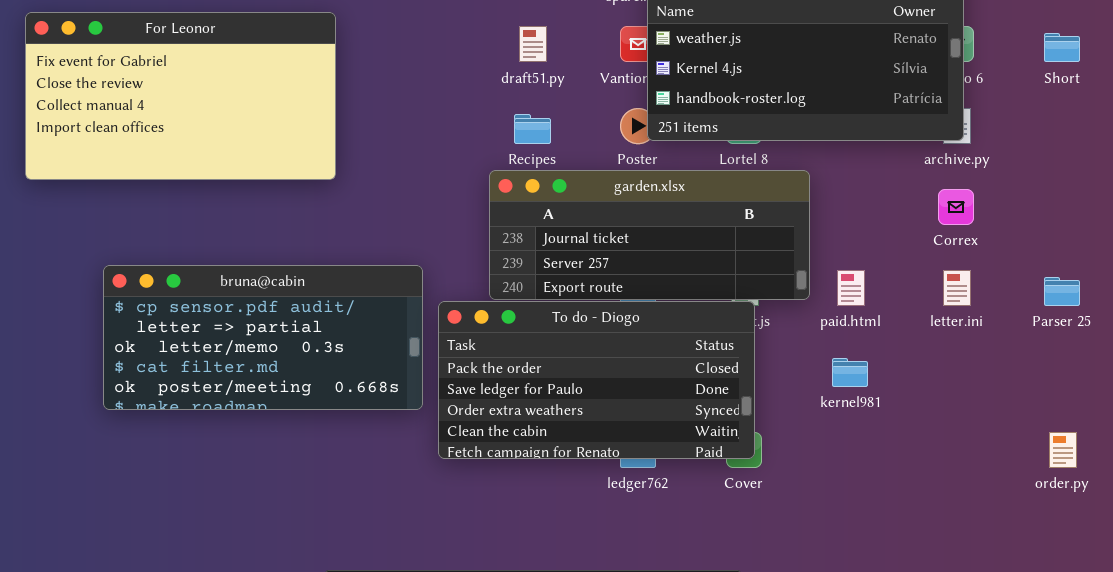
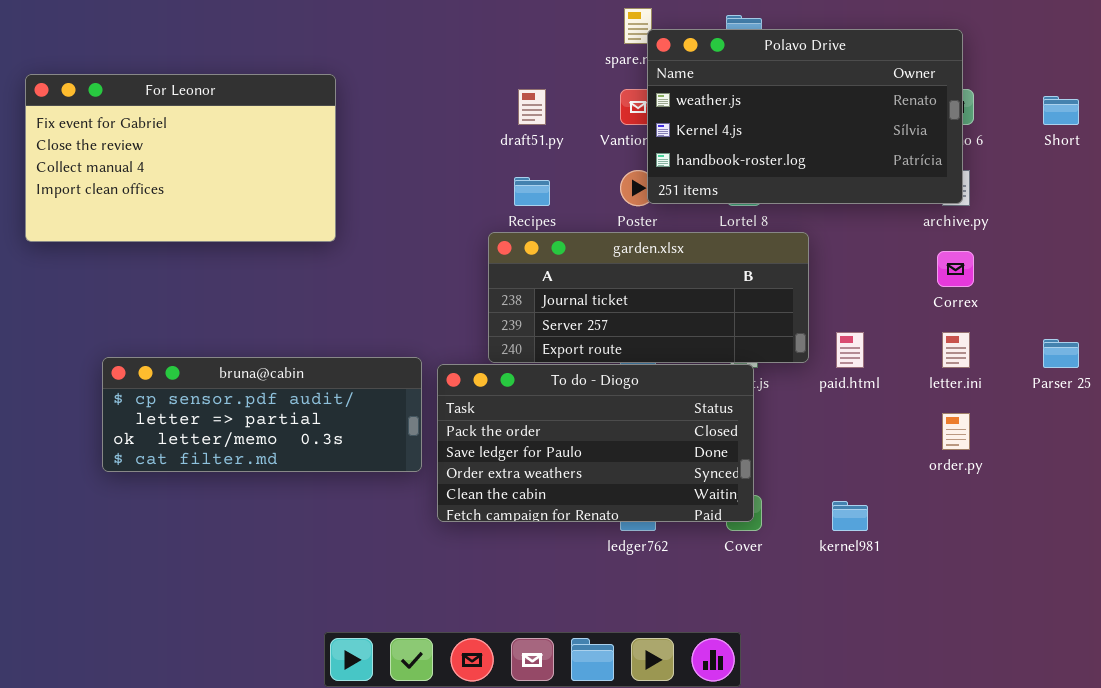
bruna@cabin: [103,265,423,410] -> [102,357,422,472], resized
kernel981: [832,358,868,387] -> [832,501,868,531], moved
order.py: [1049,432,1077,468] -> [942,413,970,450], moved

